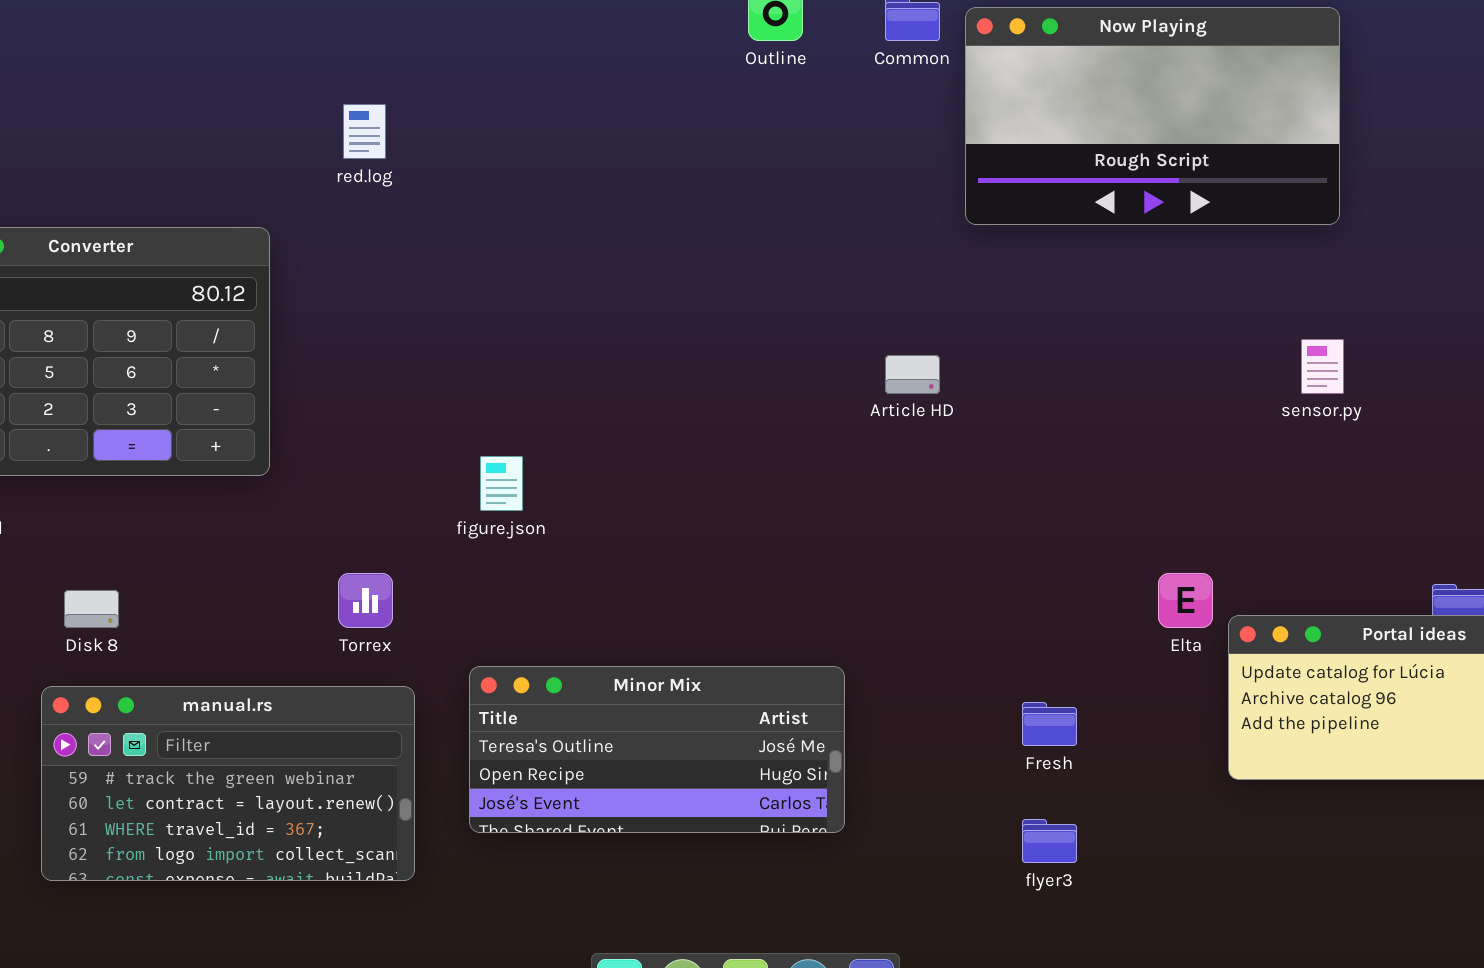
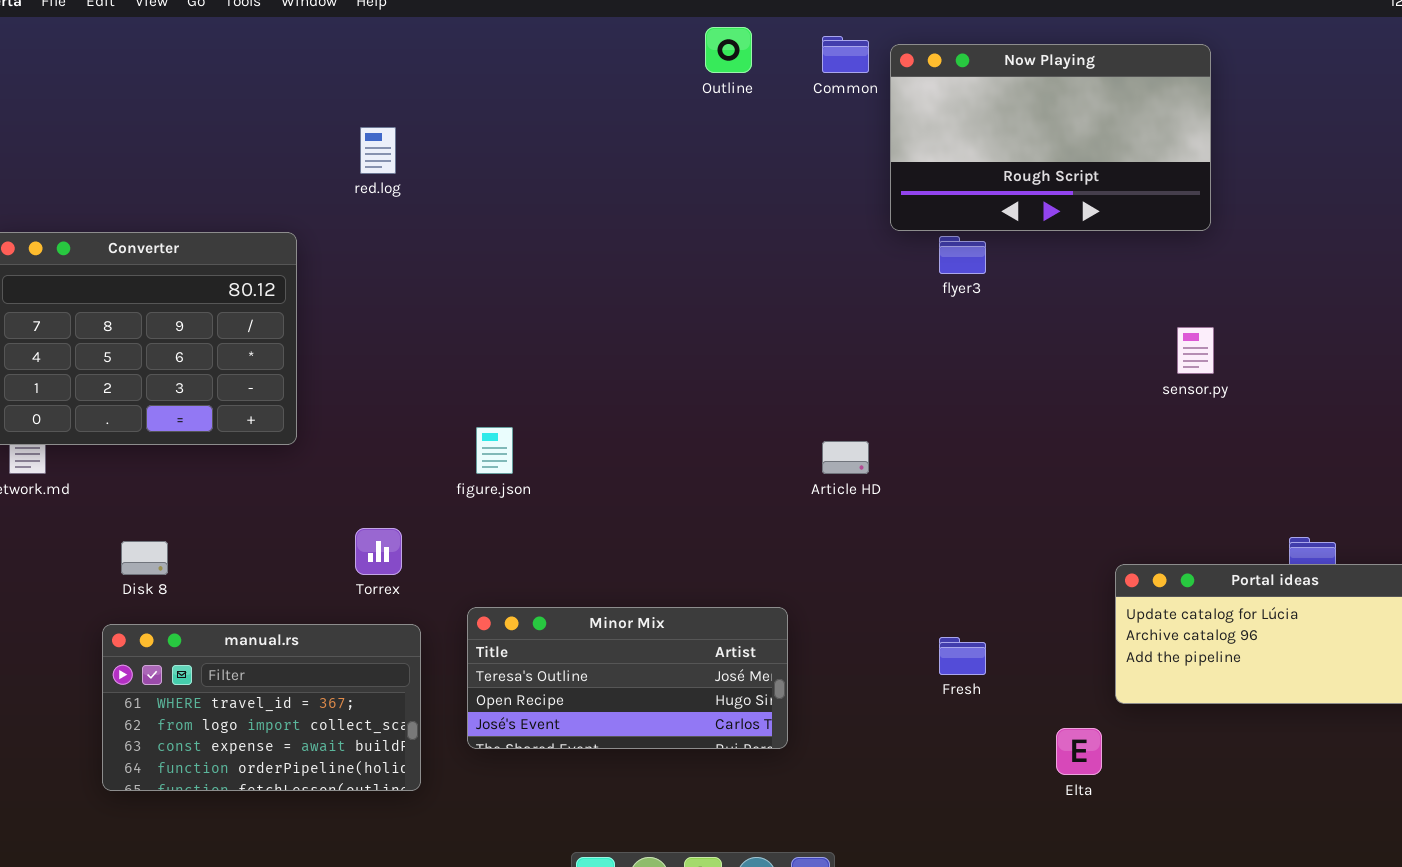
Article HD: [885,355,940,394] -> [822,441,869,474], moved
Elta: [1158,573,1213,628] -> [1056,728,1102,775], moved
manual.rs: [41,686,415,881] -> [102,624,421,791], scrolled down 2 rows
flyer3: [1022,819,1077,863] -> [939,236,986,274], moved

